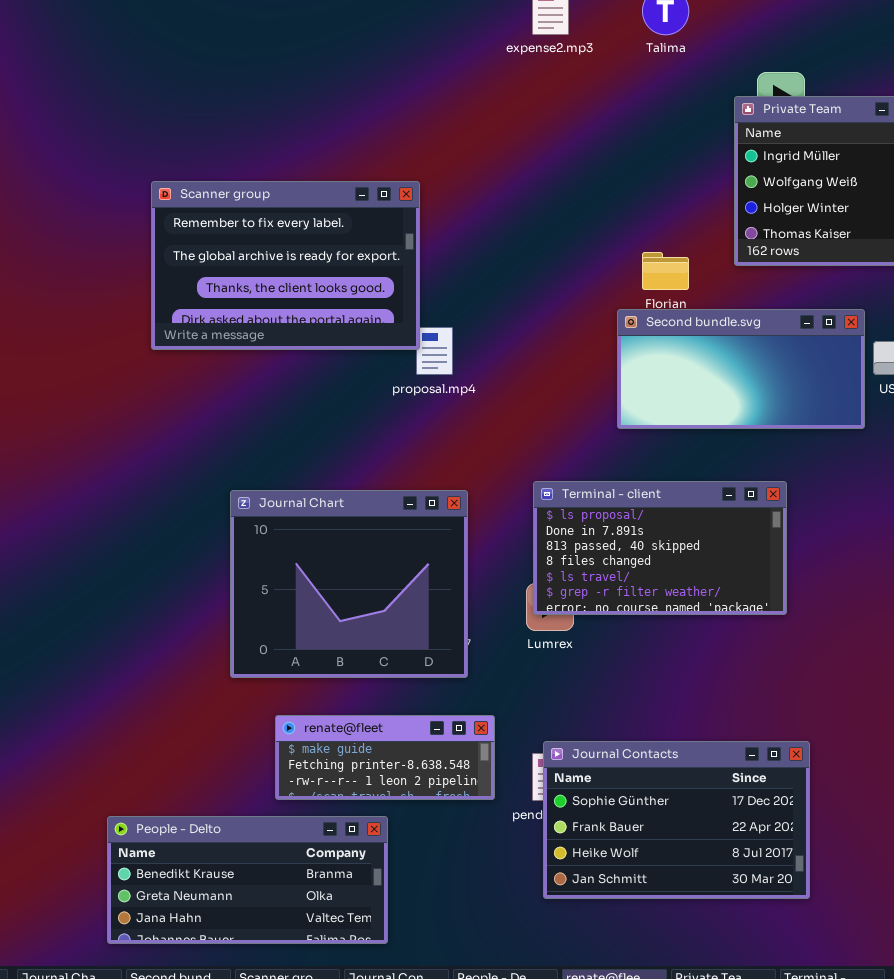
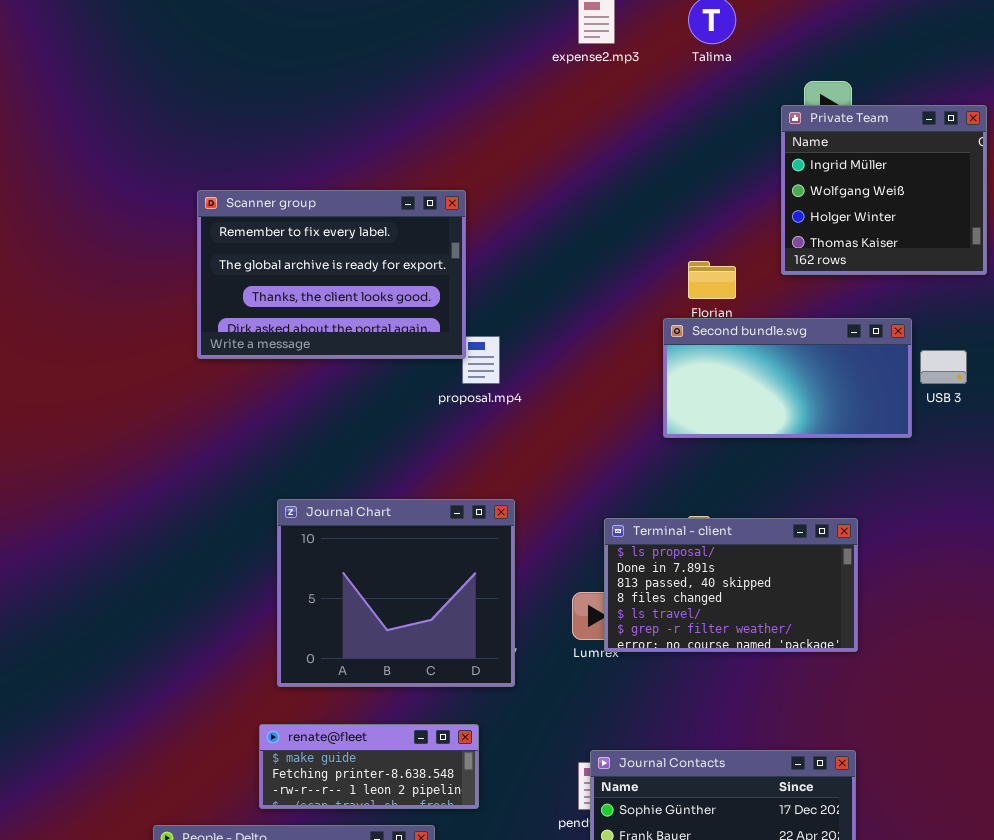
Terminal - client: [533,481,787,615] -> [604,518,858,652], moved
renate@fleet: [275,715,495,800] -> [259,724,479,809], moved

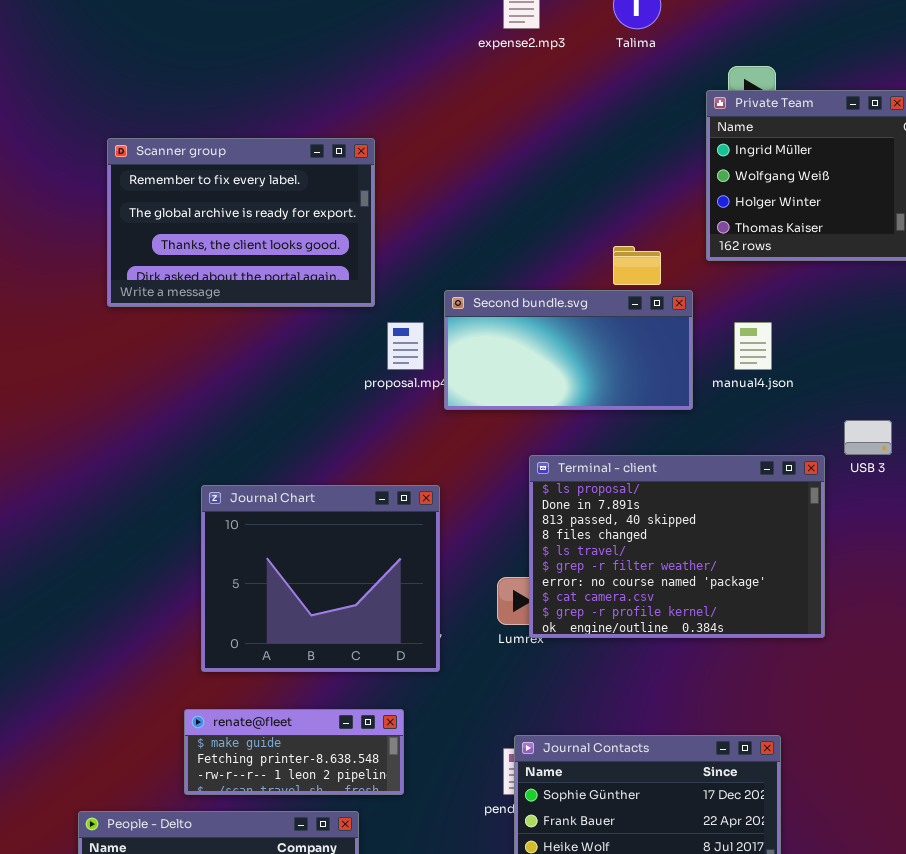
Scanner group: [197,190,466,359] -> [107,138,375,307], moved
Second bundle.svg: [663,318,912,438] -> [444,290,693,410], moved
USB 3: [920,350,967,384] -> [844,420,892,455], moved
Terminal - client: [604,518,858,652] -> [529,455,825,638], resized

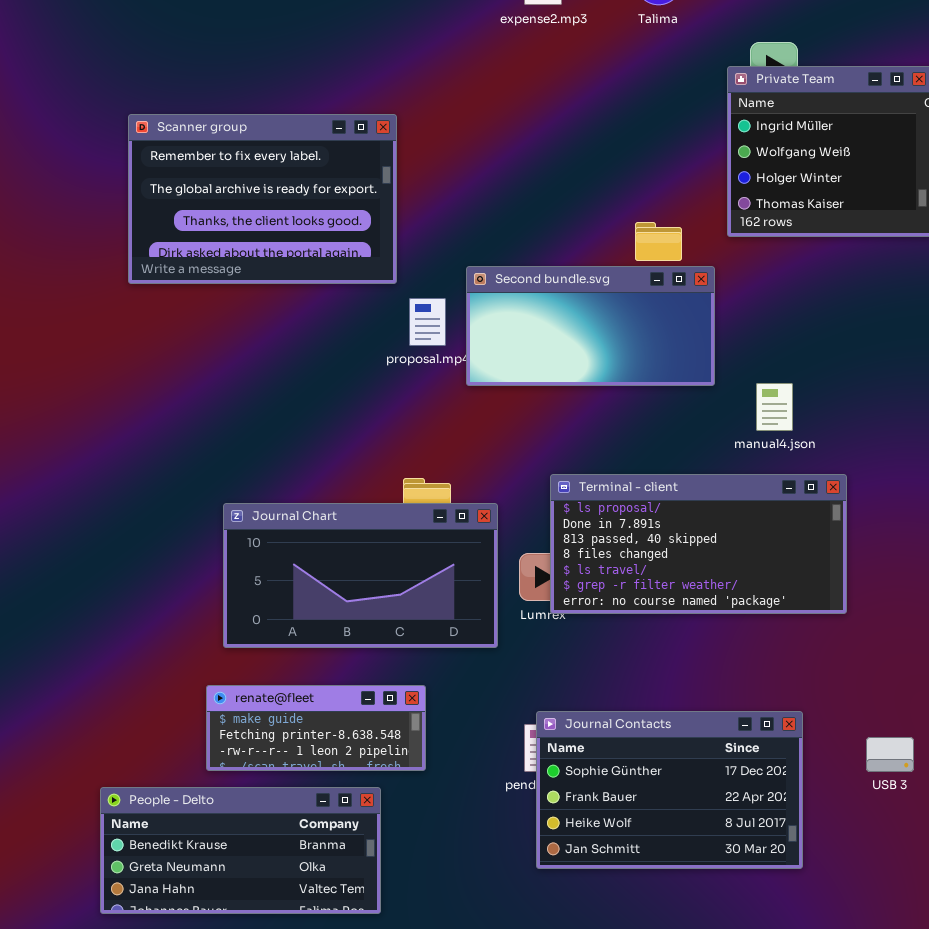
manual4.json: [734,322,772,370] -> [756,383,793,431], moved
USB 3: [844,420,892,455] -> [866,737,914,772], moved
Terminal - client: [529,455,825,638] -> [550,474,847,614], resized
Journal Chart: [201,485,440,672] -> [223,503,498,648], resized

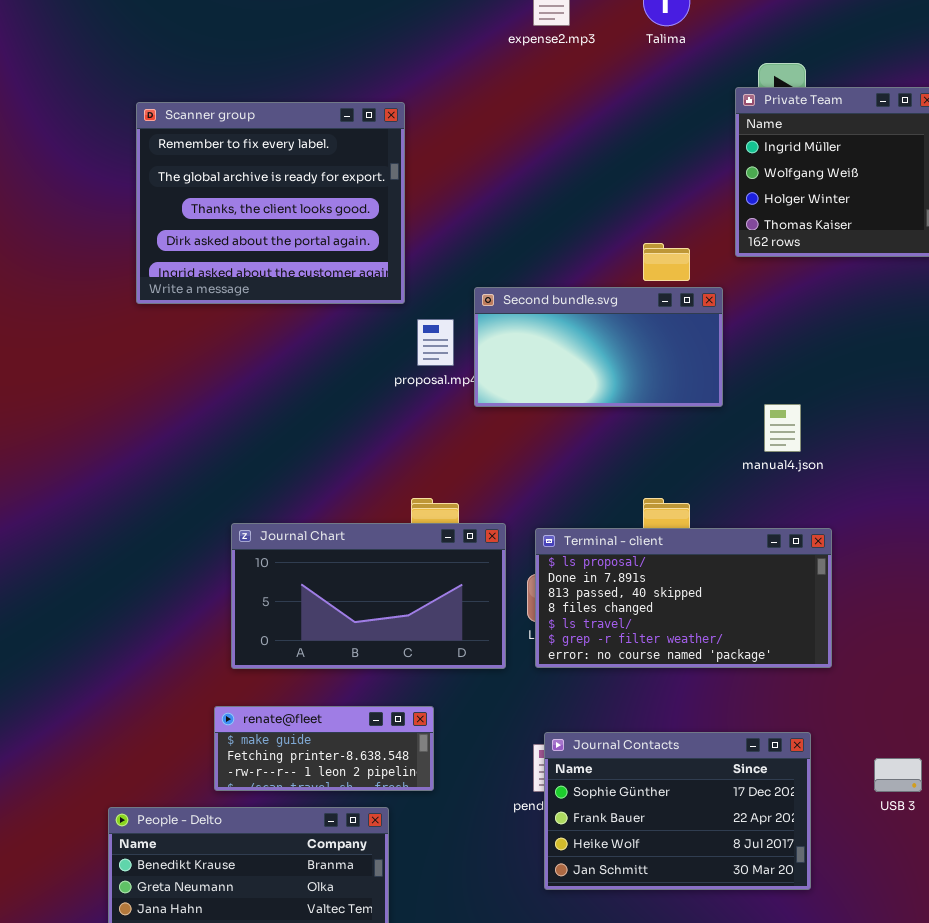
Scanner group: [128,114,397,284] -> [136,102,405,304], resized
Terminal - client: [550,474,847,614] -> [535,528,832,668], moved

